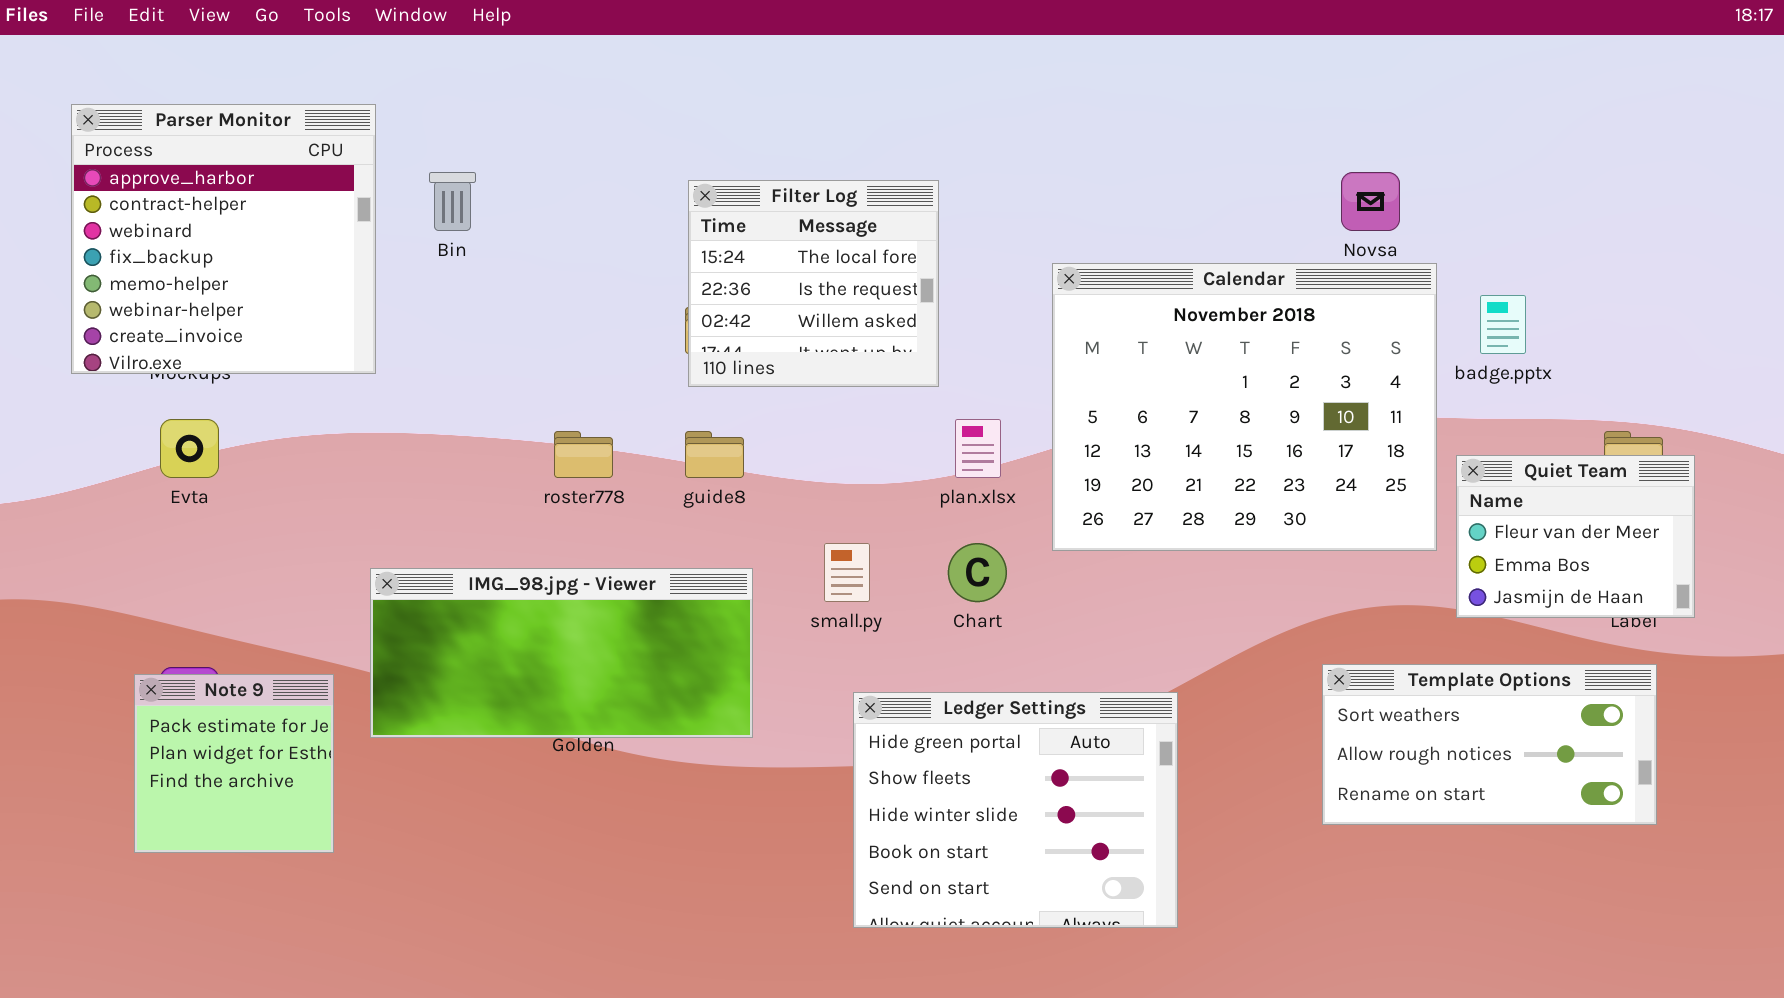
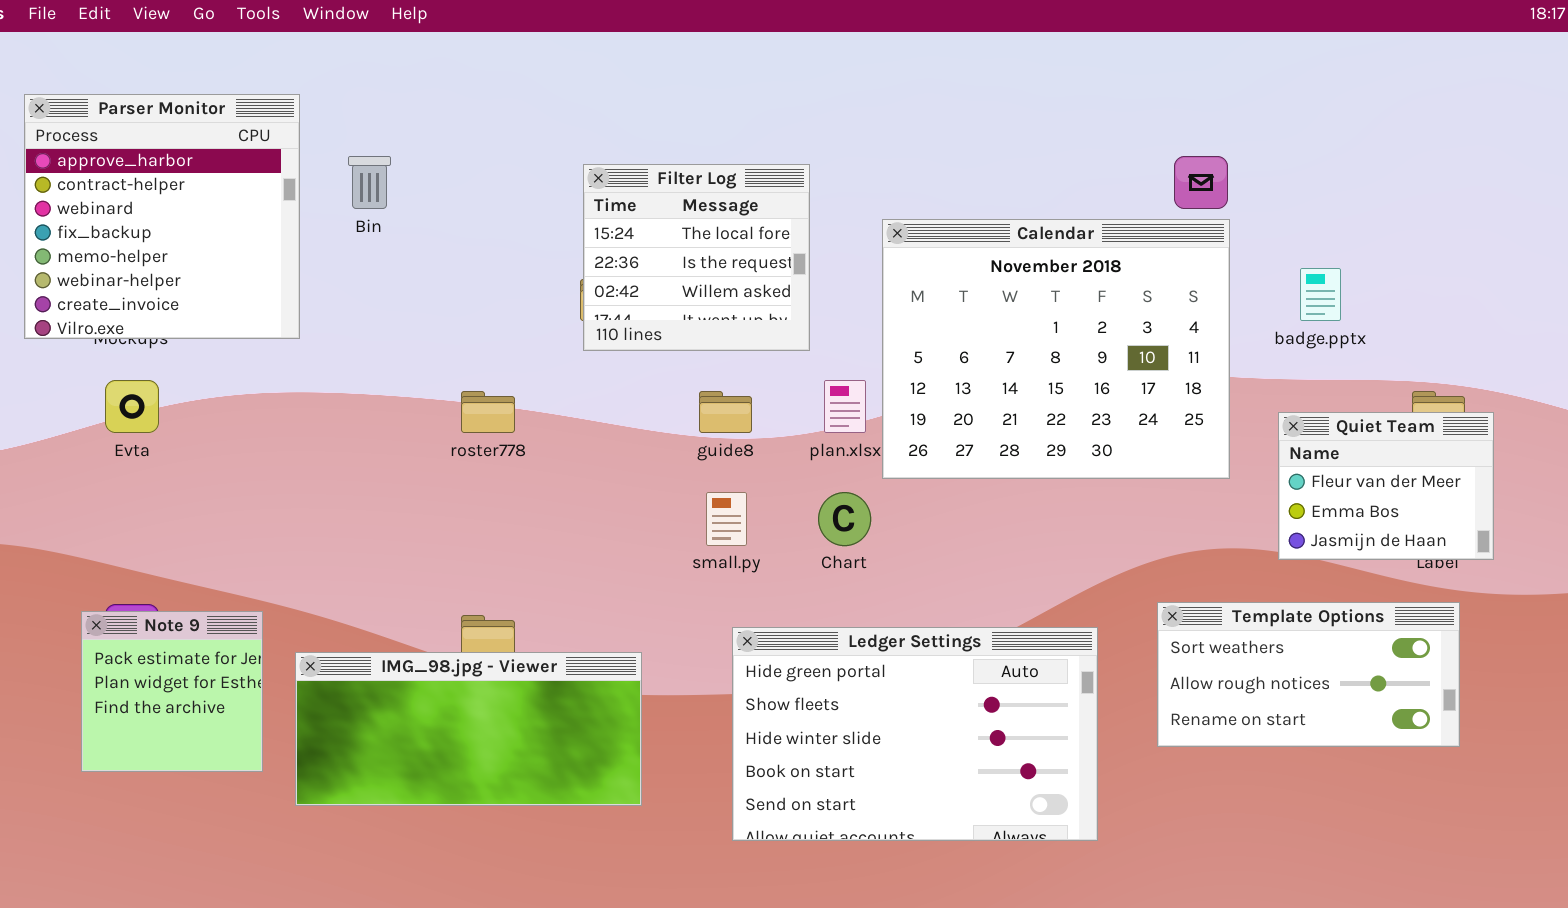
Calendar: [1052,263,1437,551] -> [882,219,1230,479], moved
guide8: [685,431,744,478] -> [699,391,752,433], moved
IMG_98.jpg - Viewer: [370,568,753,738] -> [295,652,642,806], moved
Ledger Settings: [853,692,1178,928] -> [732,627,1098,841], resized

